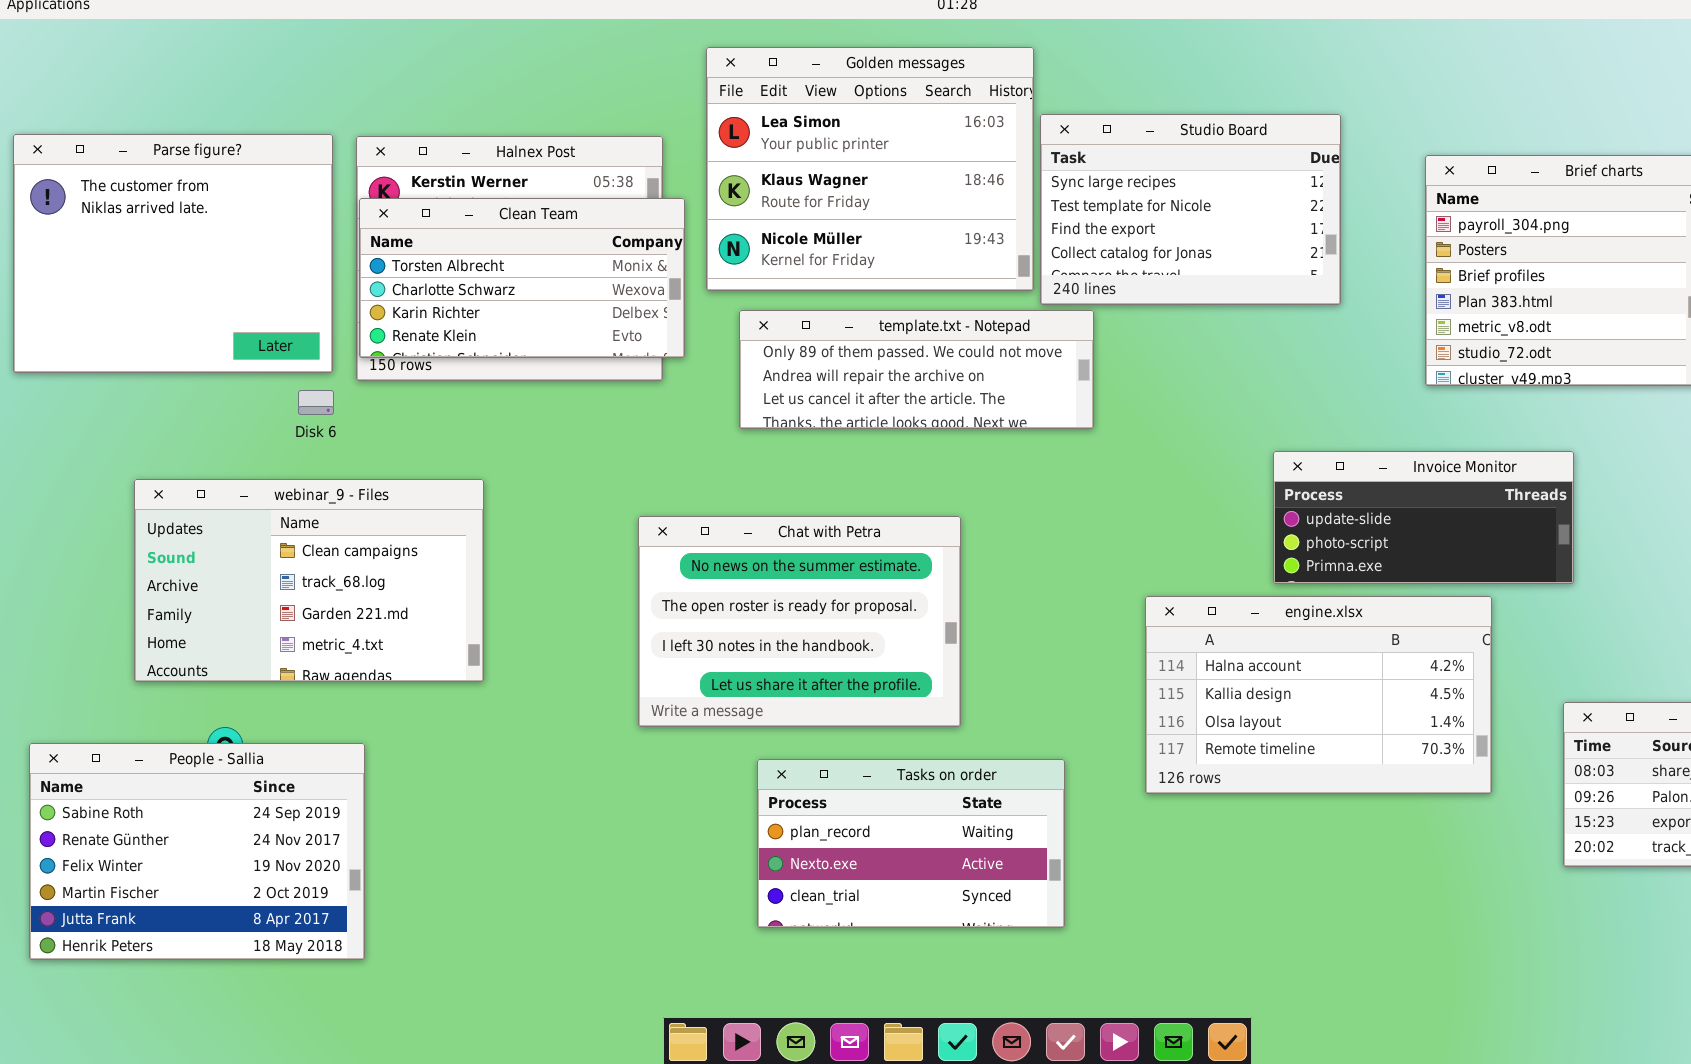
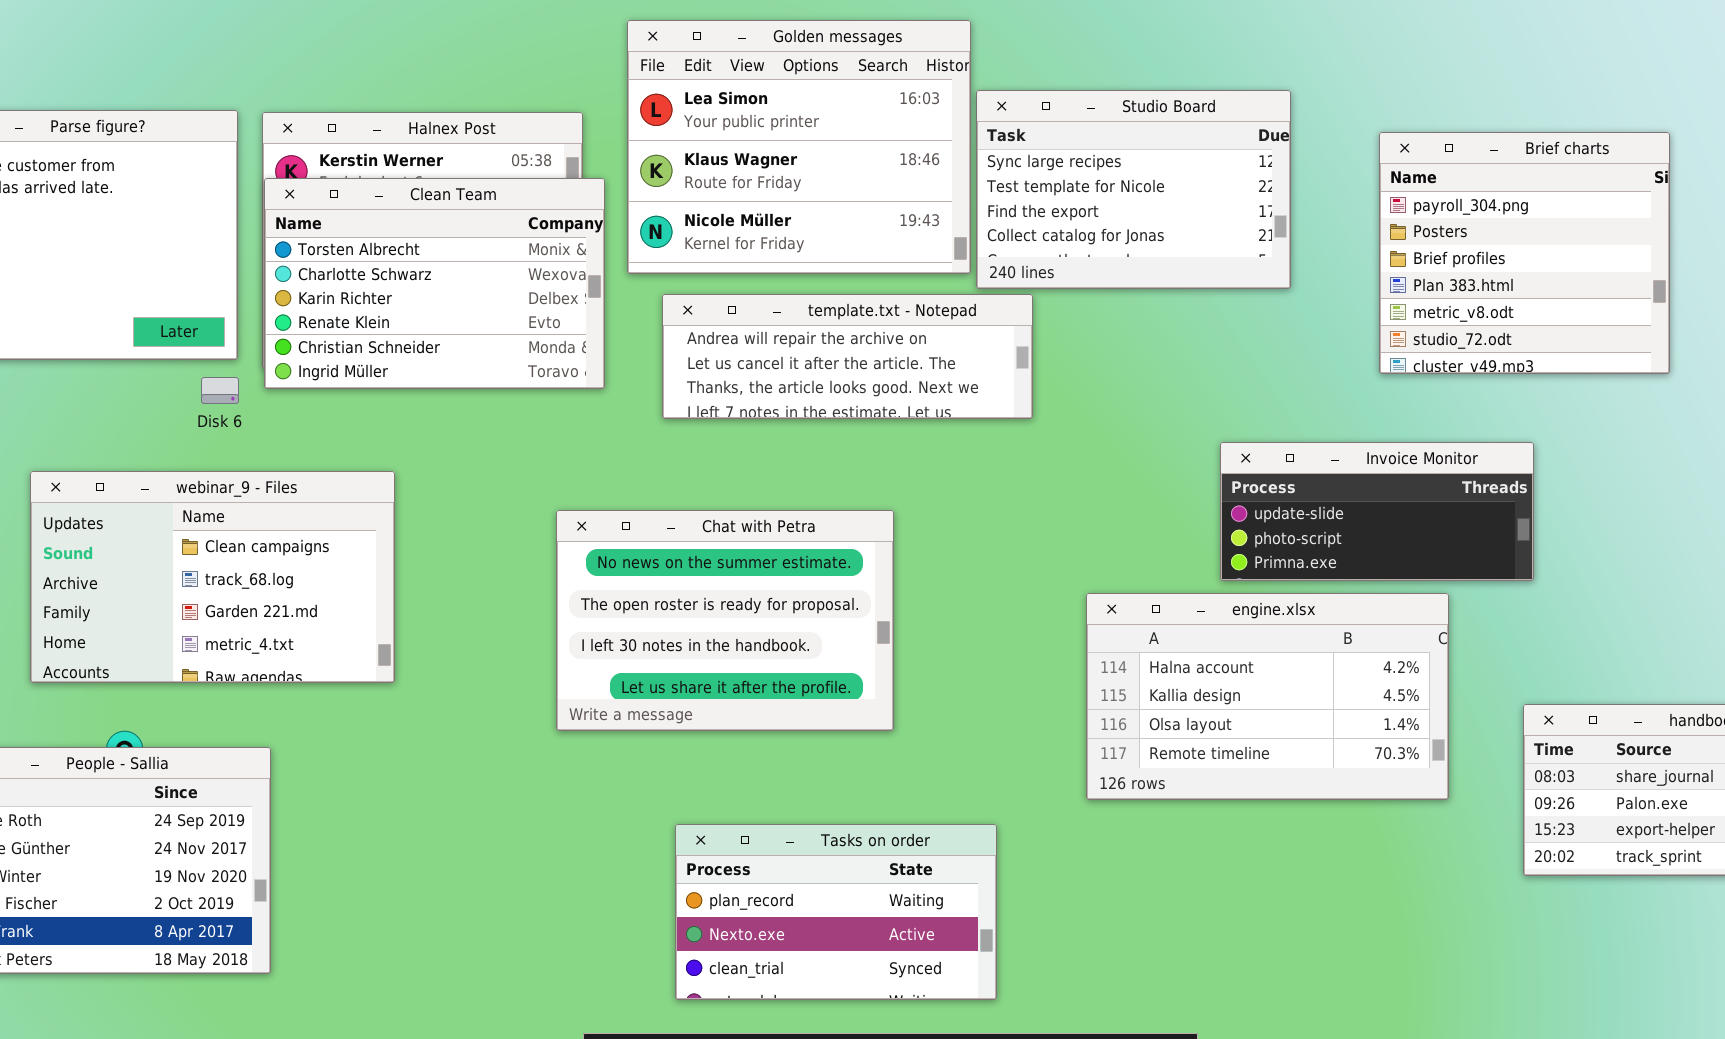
Clean Team: [359,198,685,358] -> [264,178,605,389], resized
template.txt - Notepad: [739,310,1094,429] -> [662,294,1033,419], scrolled down 1 row
Tasks on order: [757,759,1065,928] -> [675,824,997,1000], moved

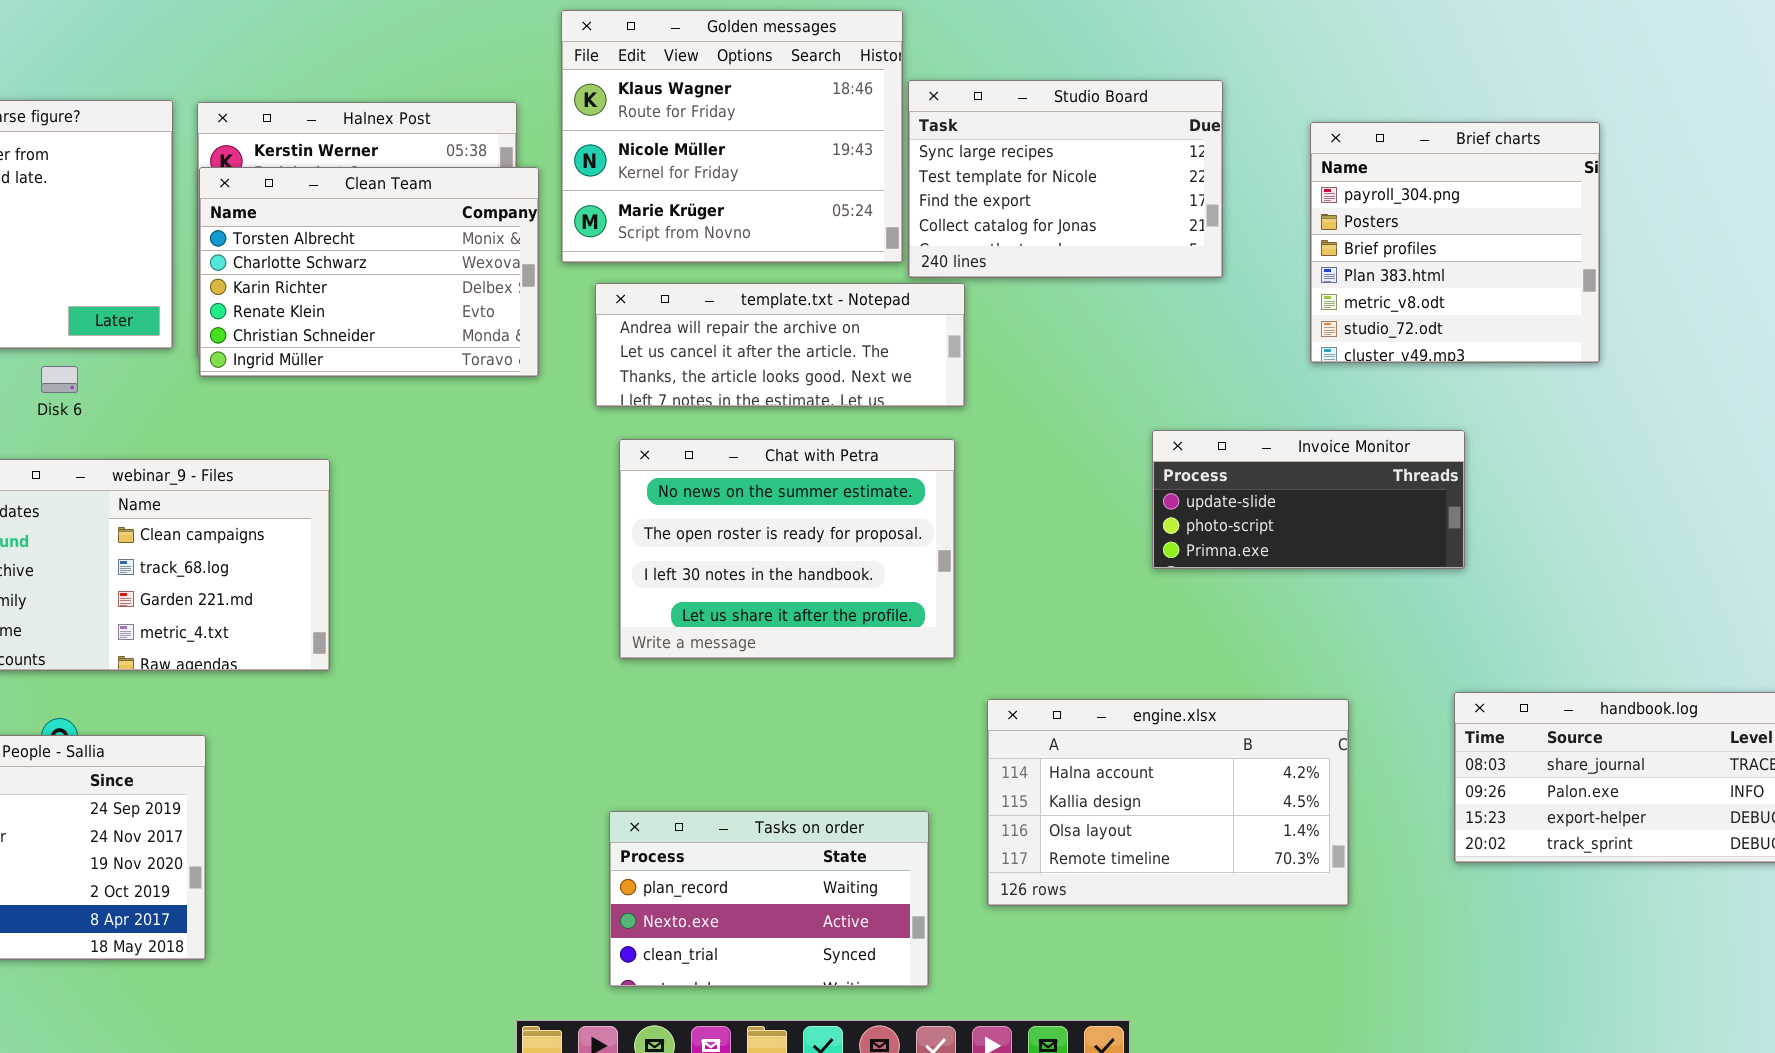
Golden messages: [627,20,971,274] -> [561,10,903,263], scrolled down 1 row
Disk 6: [201,377,239,404] -> [41,366,78,393], moved
Chat with Petra: [556,510,894,731] -> [619,439,955,659], moved
engine.xlsx: [1086,593,1449,800] -> [987,699,1349,906], moved

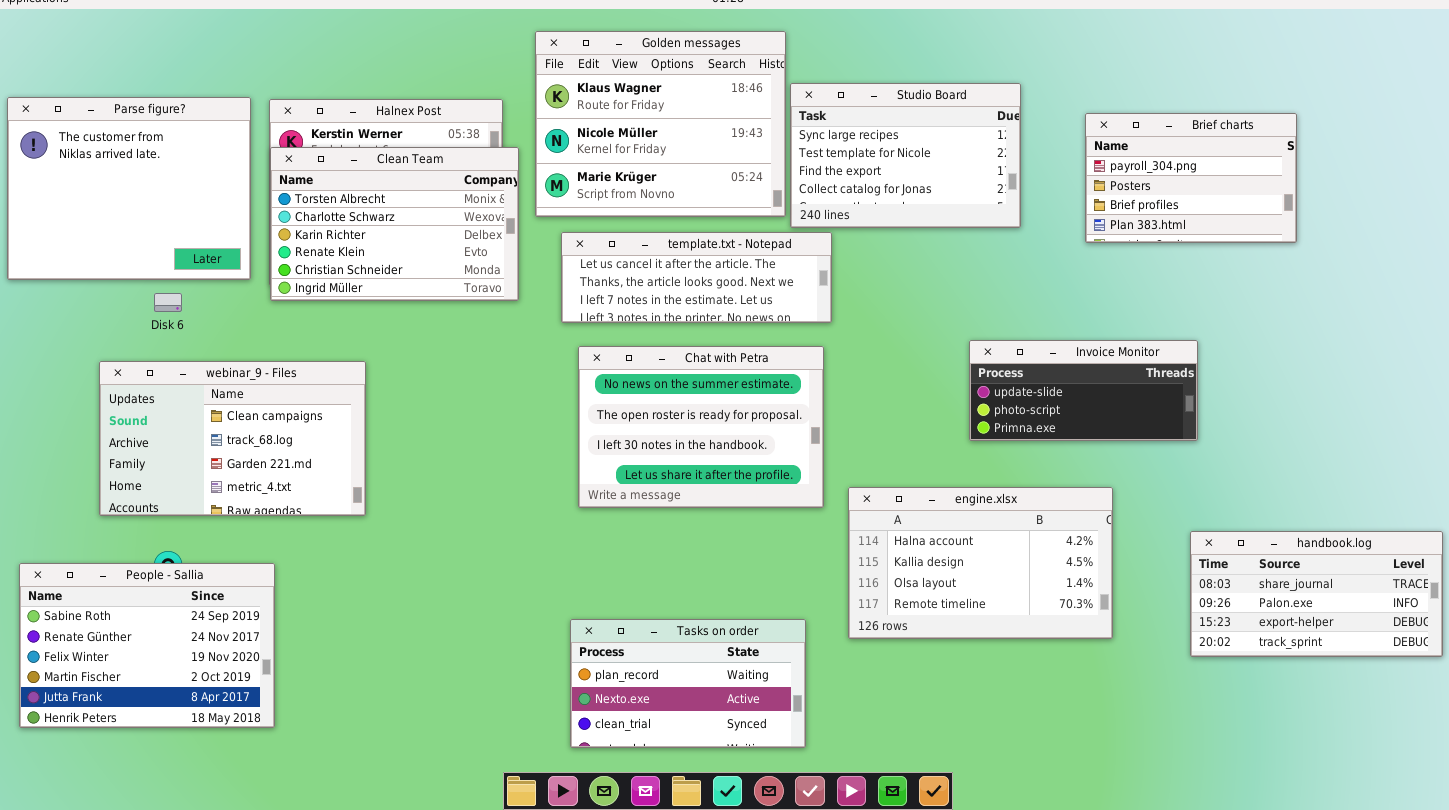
Brief charts: [1310,122,1600,363] -> [1085,113,1297,243], resized
template.txt - Notepad: [595,283,965,407] -> [561,232,832,323], scrolled down 1 row
engine.xlsx: [987,699,1349,906] -> [848,487,1113,639], moved

